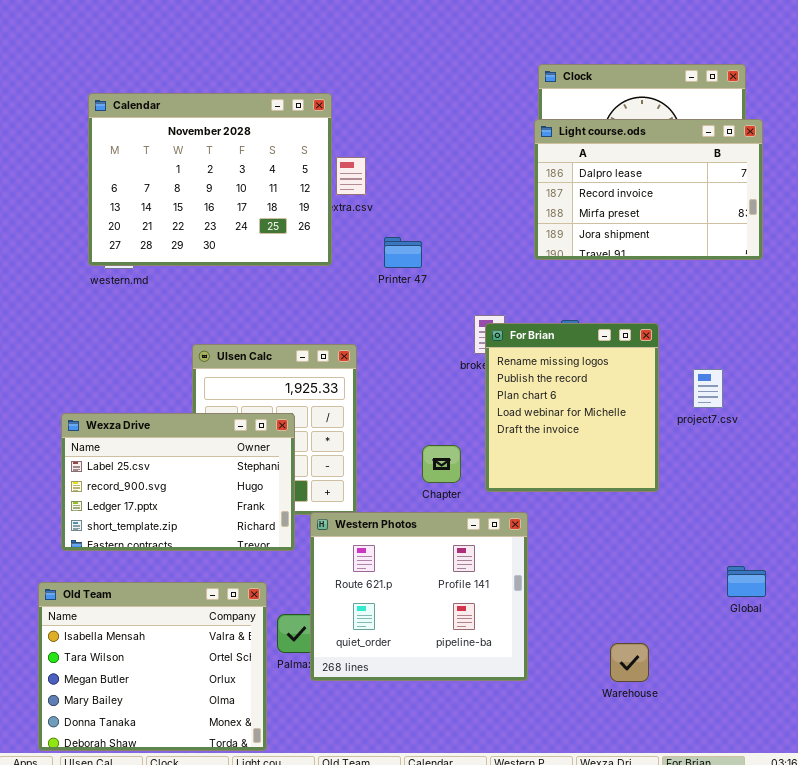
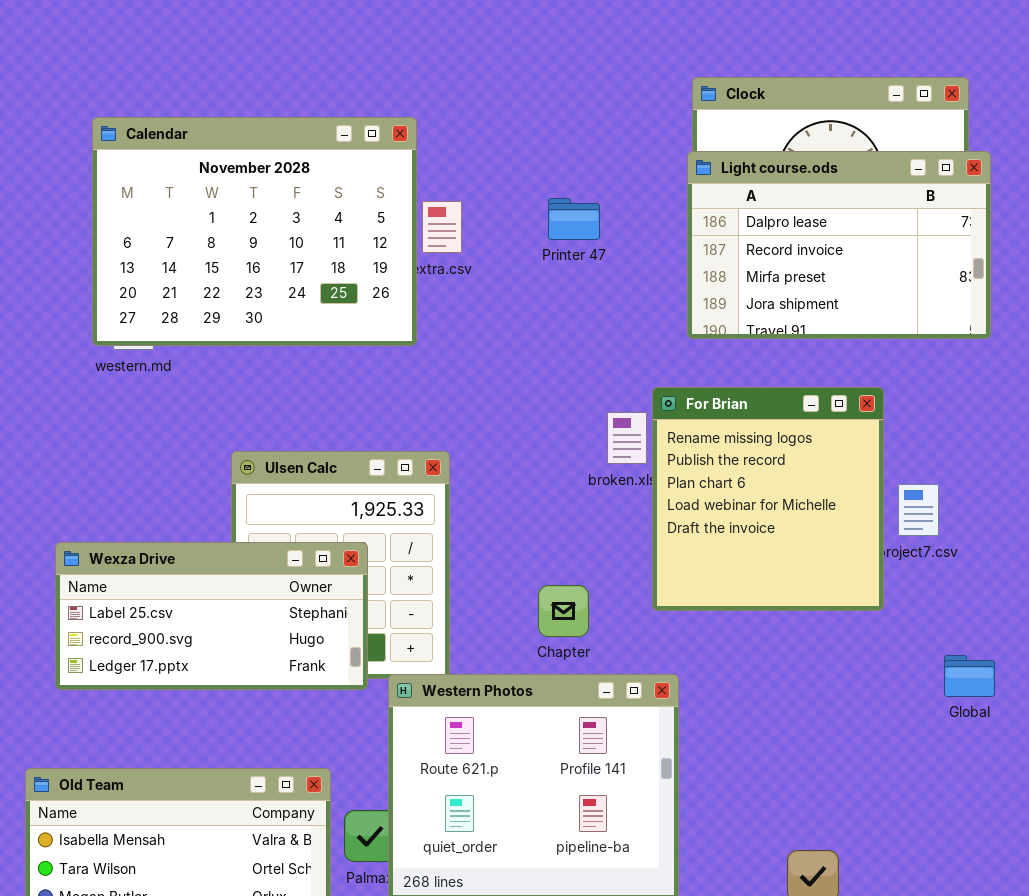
Printer 47: [384,237,422,268] -> [548,198,600,240], moved
For Brian: [485,323,659,492] -> [652,387,884,611], moved
Wexza Drive: [61,413,295,551] -> [55,542,368,690], resized
Global: [727,566,766,597] -> [944,655,995,697], moved

